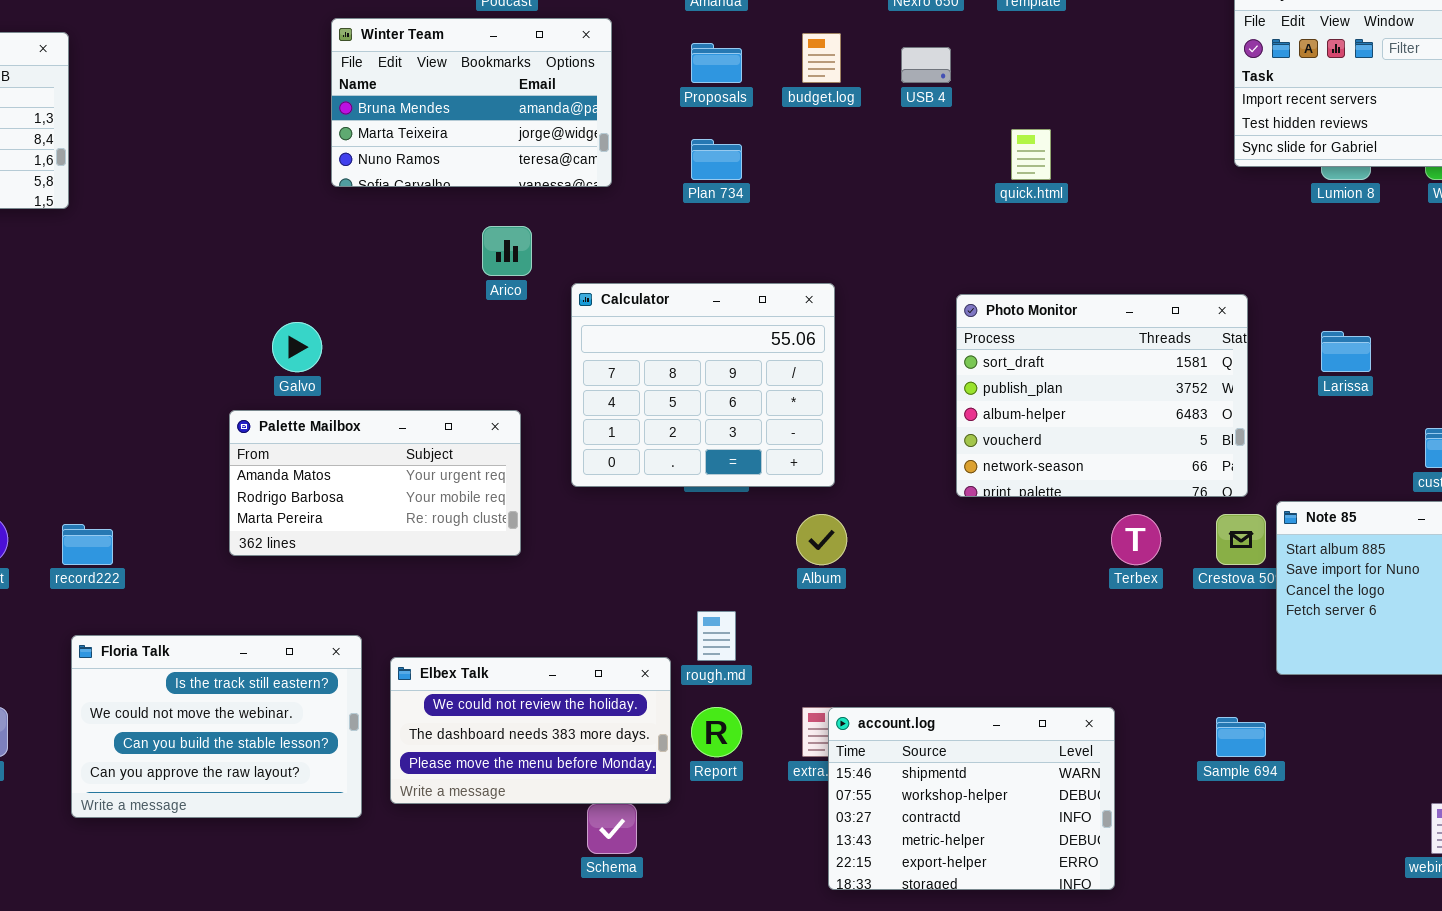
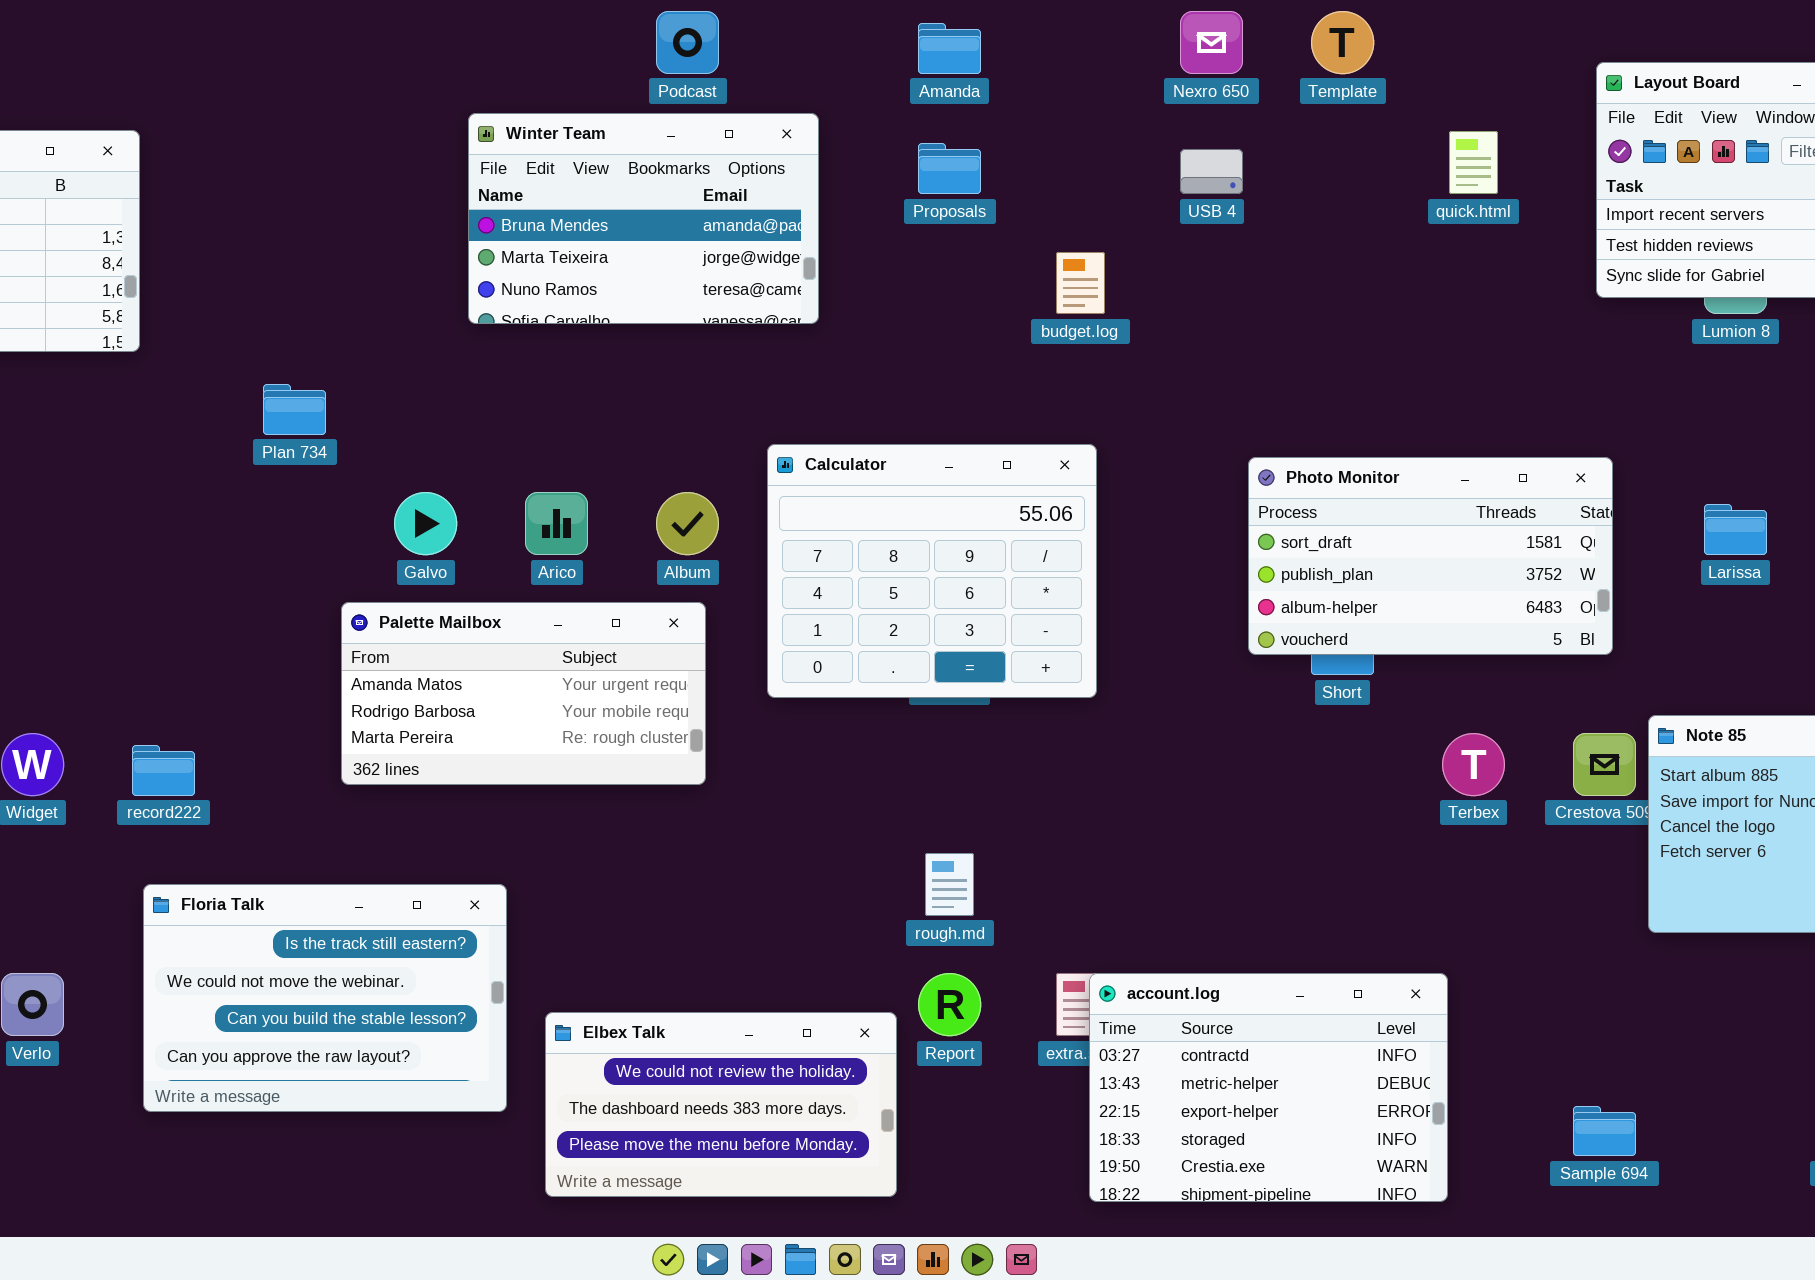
budget.log: [802,33,841,83] -> [1056,252,1105,314], moved
quick.html: [1011,129,1051,180] -> [1449,131,1498,194], moved
Plan 734: [691,139,742,180] -> [263,384,326,435], moved
Arico: [482,226,532,276] -> [525,492,588,555], moved
Photo Monitor: [956,294,1248,497] -> [1248,457,1613,655], resized
Album: [796,514,847,565] -> [656,492,719,555], moved
Elbex Talk: [390,657,671,804] -> [545,1012,897,1197], moved
account.log: [828,707,1115,890] -> [1089,973,1448,1202], scrolled down 2 rows
Sample 694: [1216,717,1266,757] -> [1573,1106,1636,1156], moved

